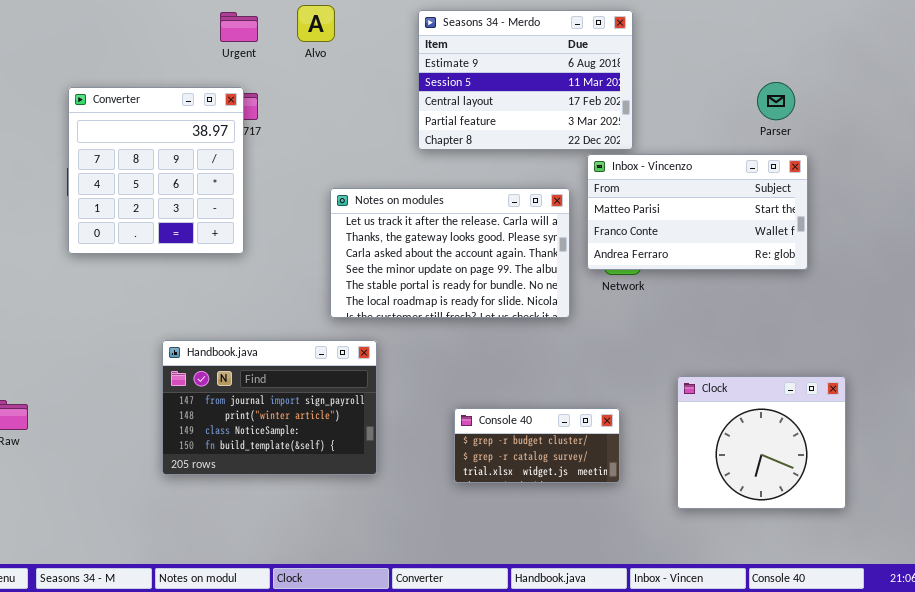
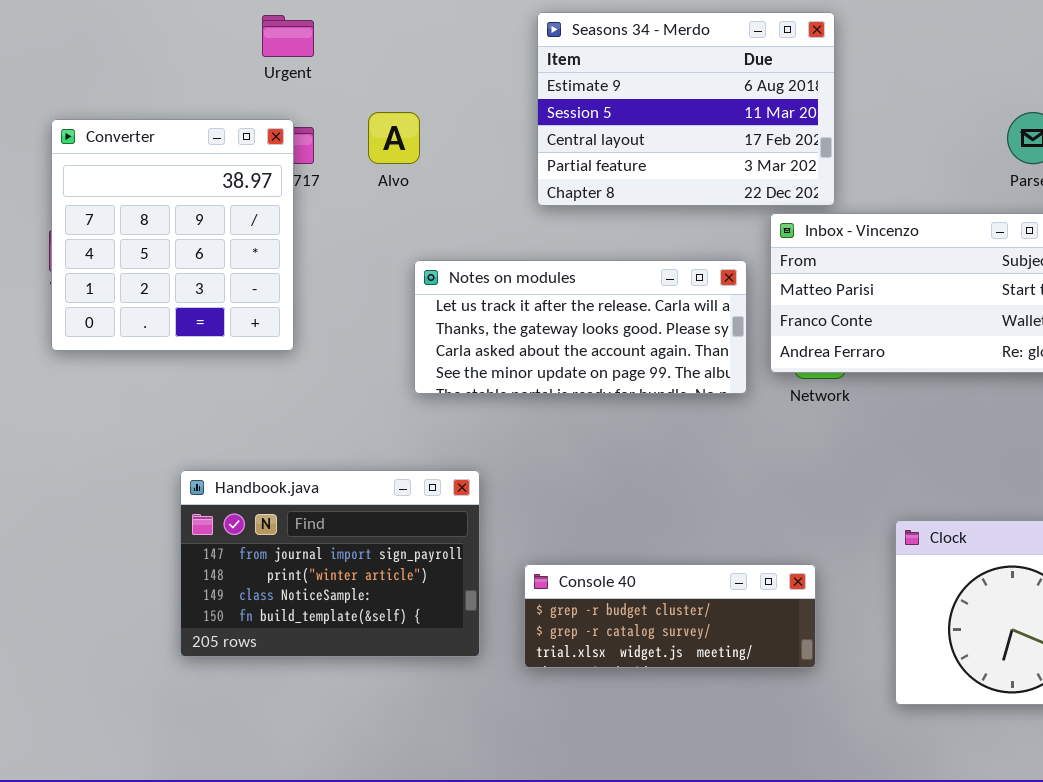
Alvo: [297,5,335,42] -> [368,112,420,164], moved
Notes on modules: [330,188,570,318] -> [414,260,747,394], resized
Console 40: [454,408,620,483] -> [524,564,816,668], resized

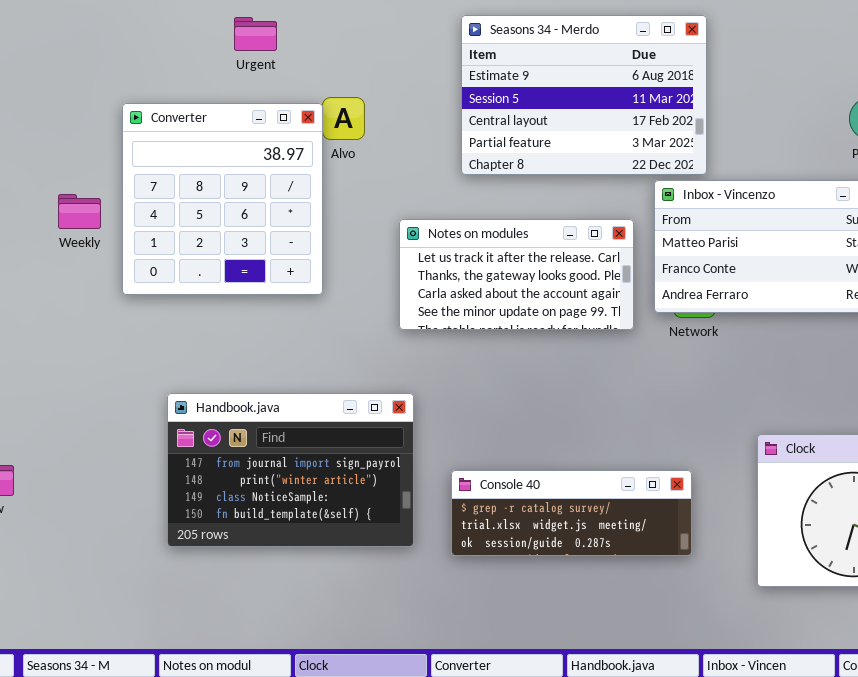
Converter: [51,119,294,351] -> [122,103,323,295], moved
Notes on modules: [414,260,747,394] -> [399,219,634,330], resized
Console 40: [524,564,816,668] -> [451,470,692,556], scrolled down 1 row

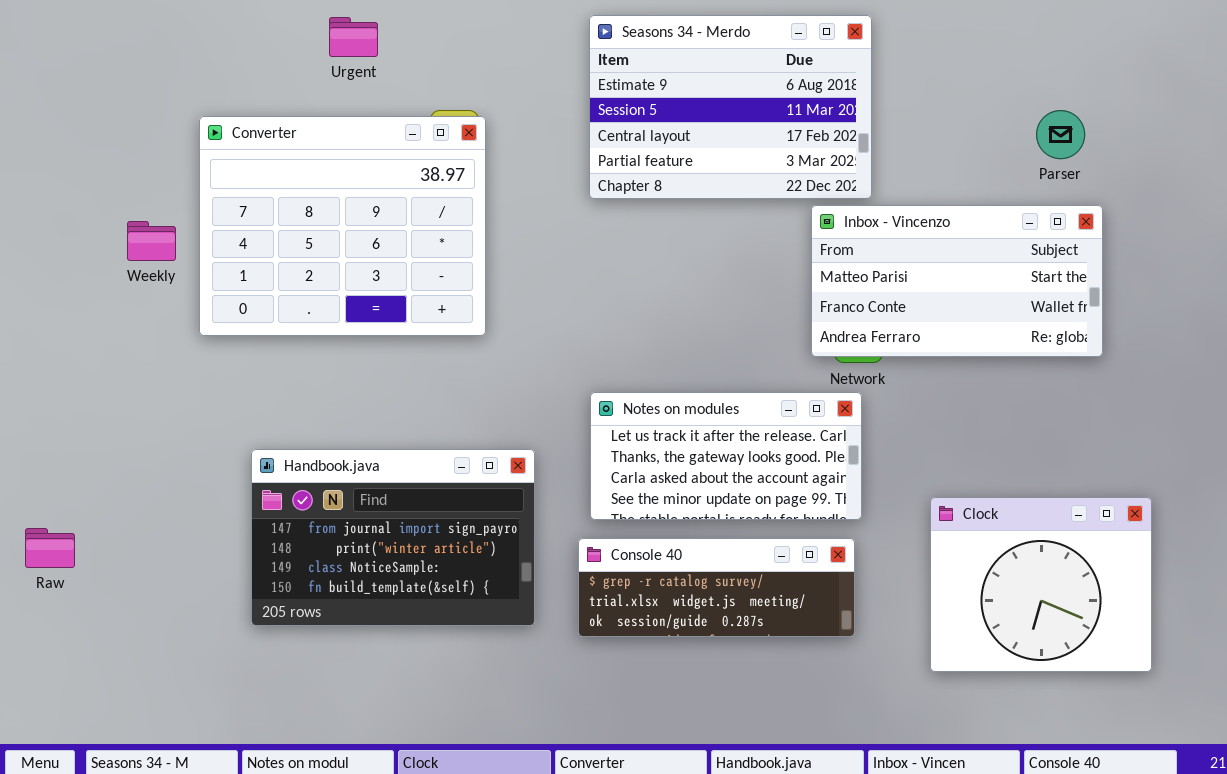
Converter: [122,103,323,295] -> [199,116,486,336], resized
Notes on modules: [399,219,634,330] -> [590,392,862,520], moved

